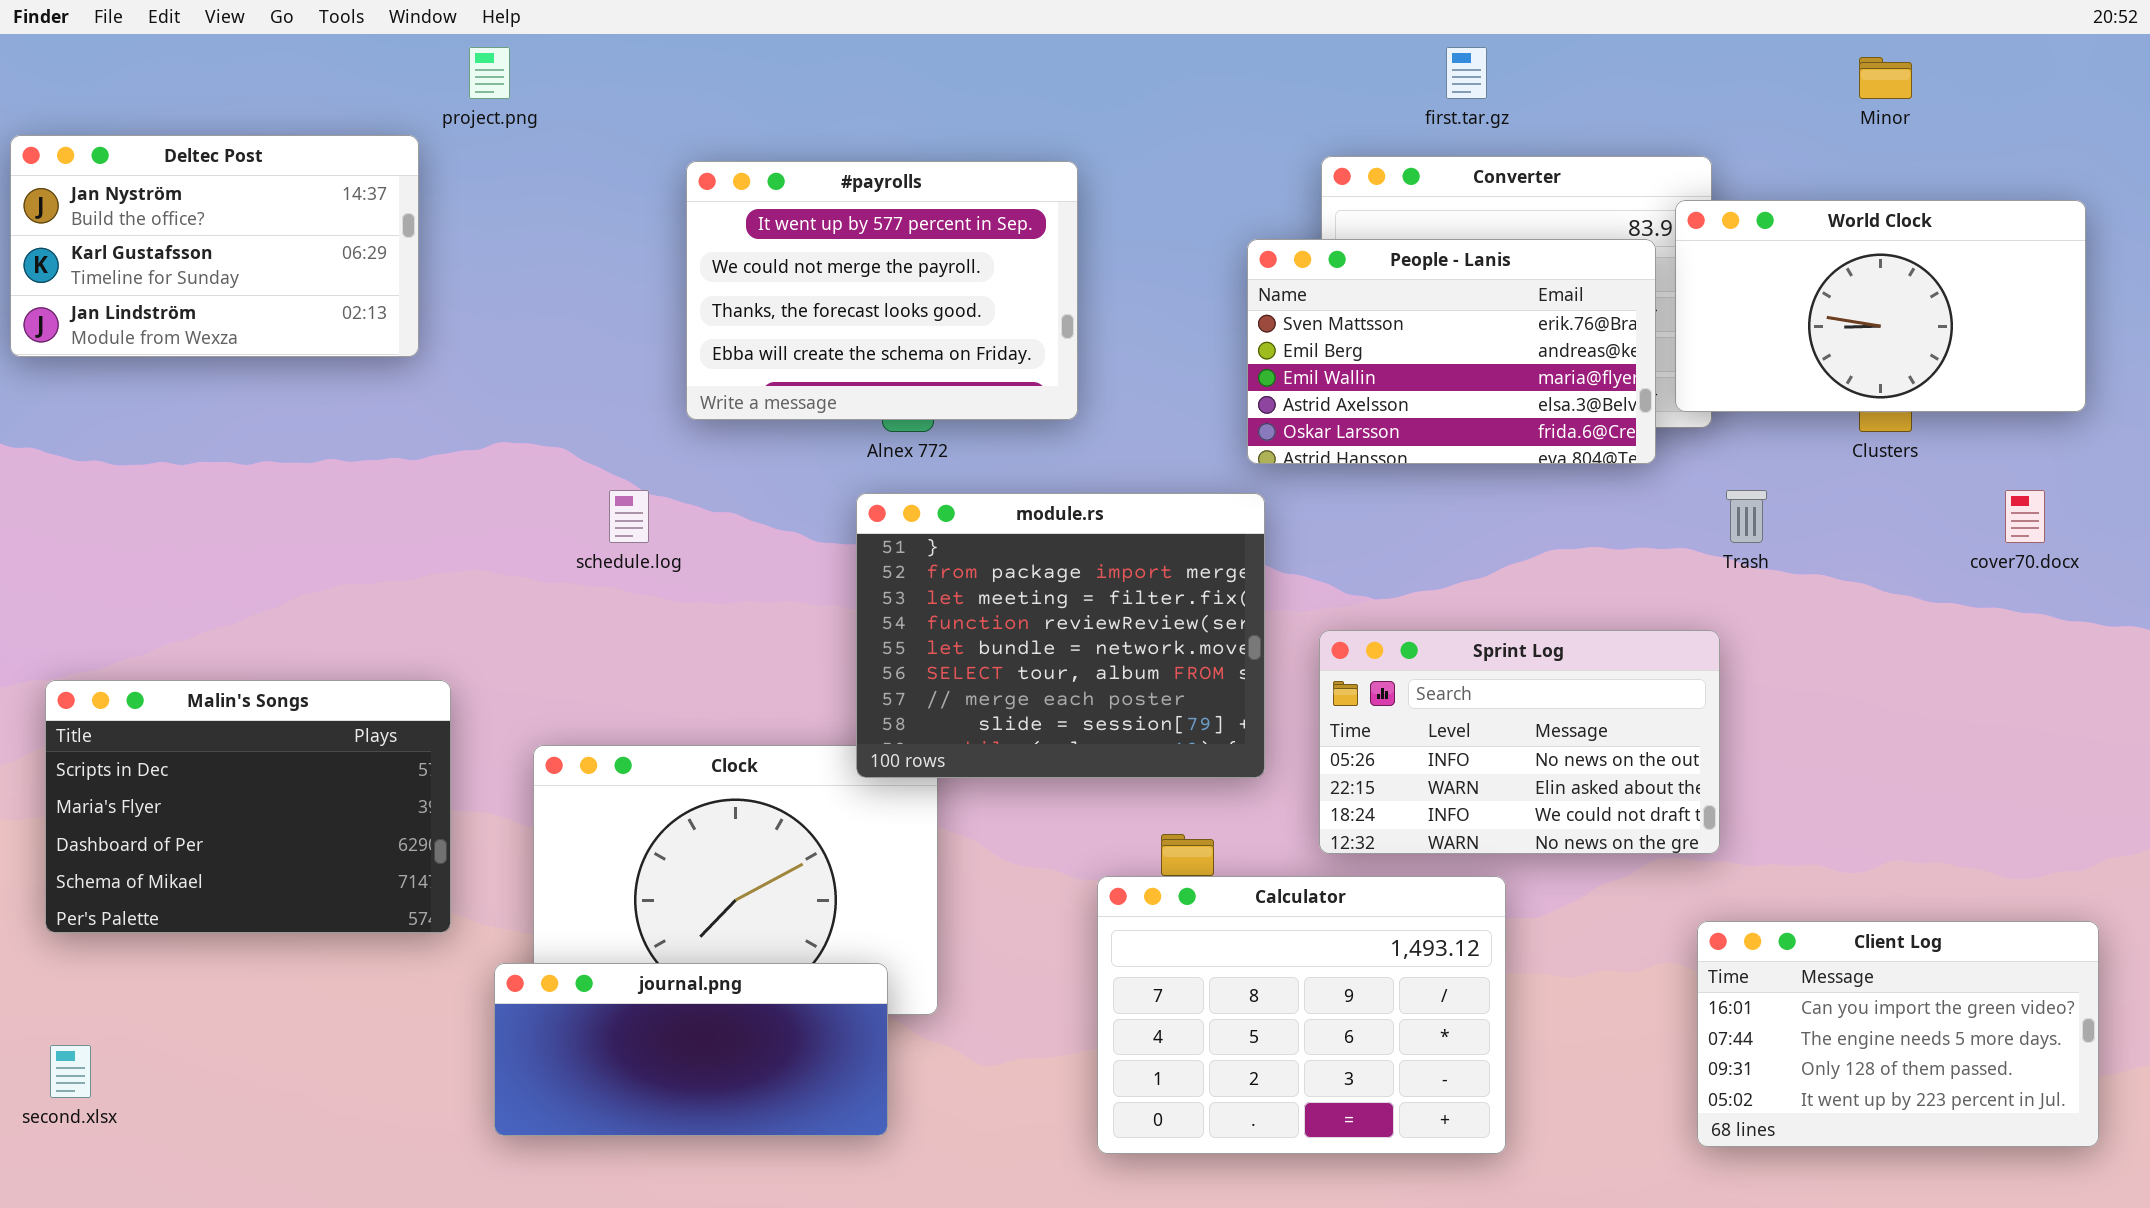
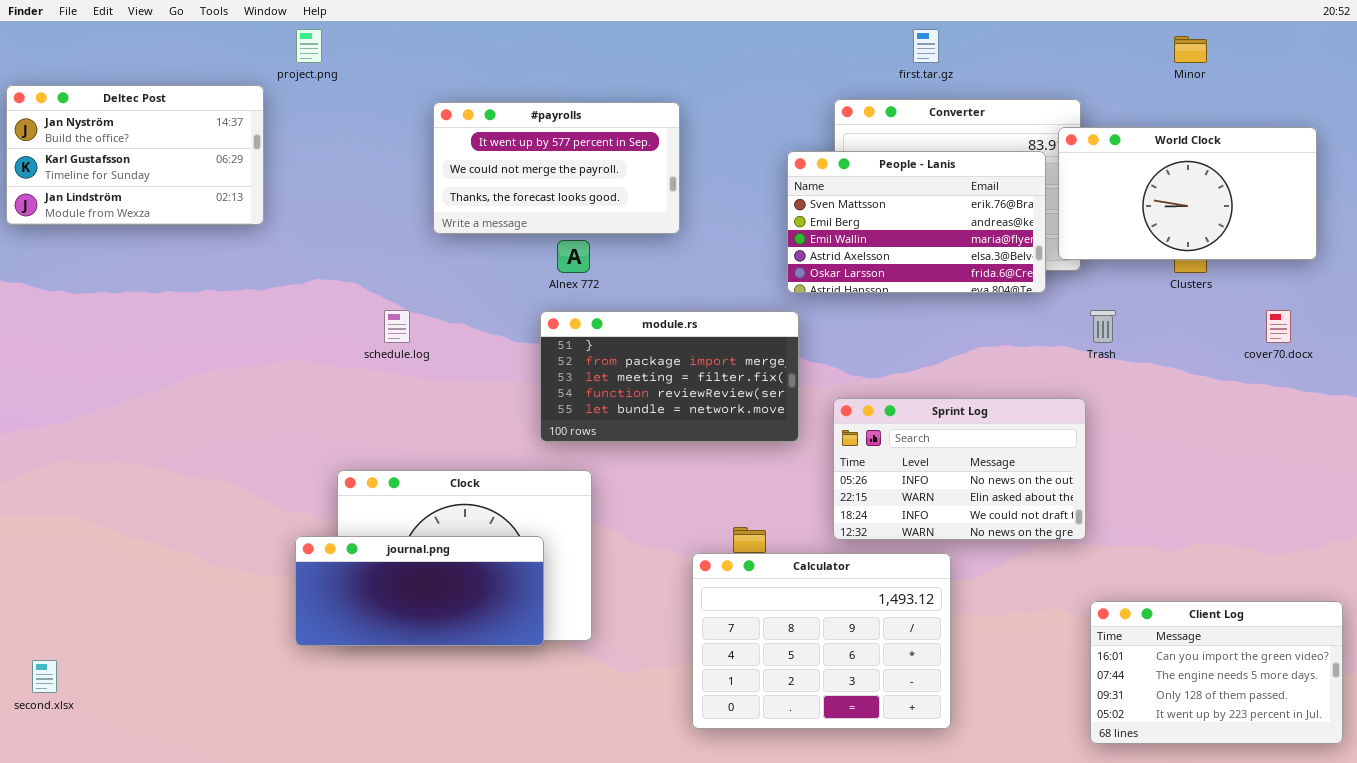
#payrolls: [686,161,1078,420] -> [433,102,680,234], resized
module.rs: [856,493,1265,778] -> [540,311,799,442], resized
Malin's Songs: [45,680,451,933] -> none, closed
Client Log: [1697,921,2099,1147] -> [1090,601,1343,744], moved
journal.png: [494,963,888,1136] -> [295,536,544,646], moved

